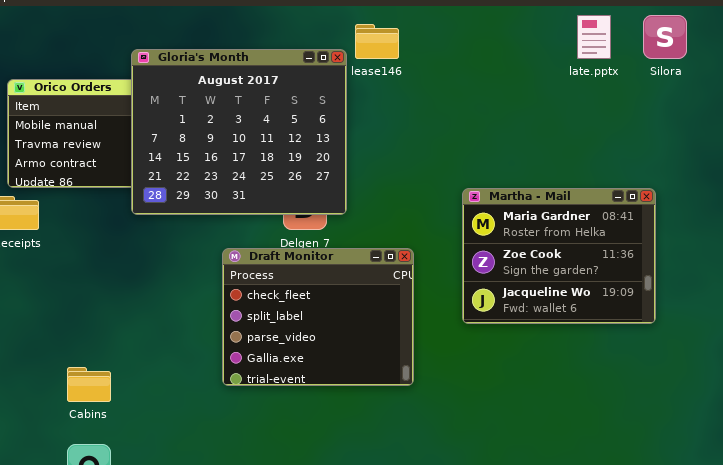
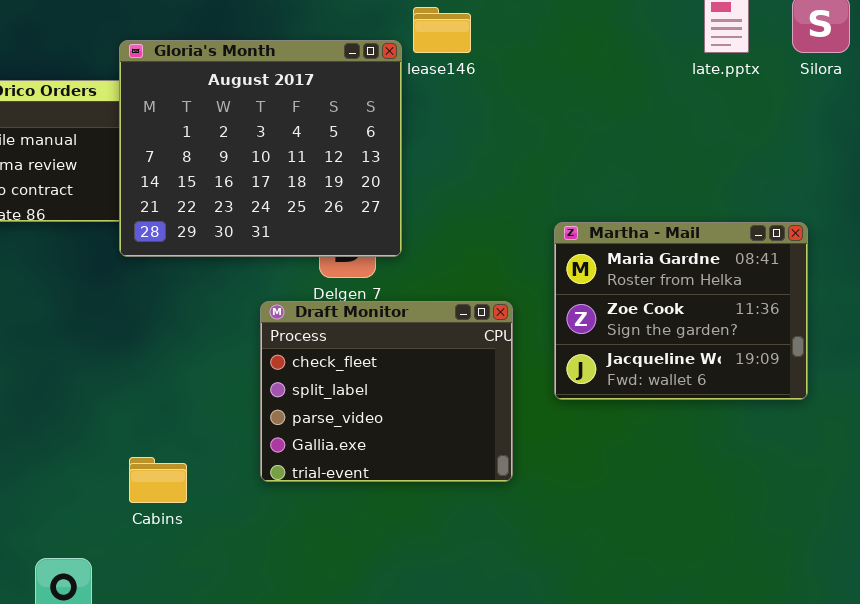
Draft Monitor: [222,248,414,386] -> [260,301,513,482], moved
Cabins: [67,367,111,402] -> [129,457,187,503], moved

